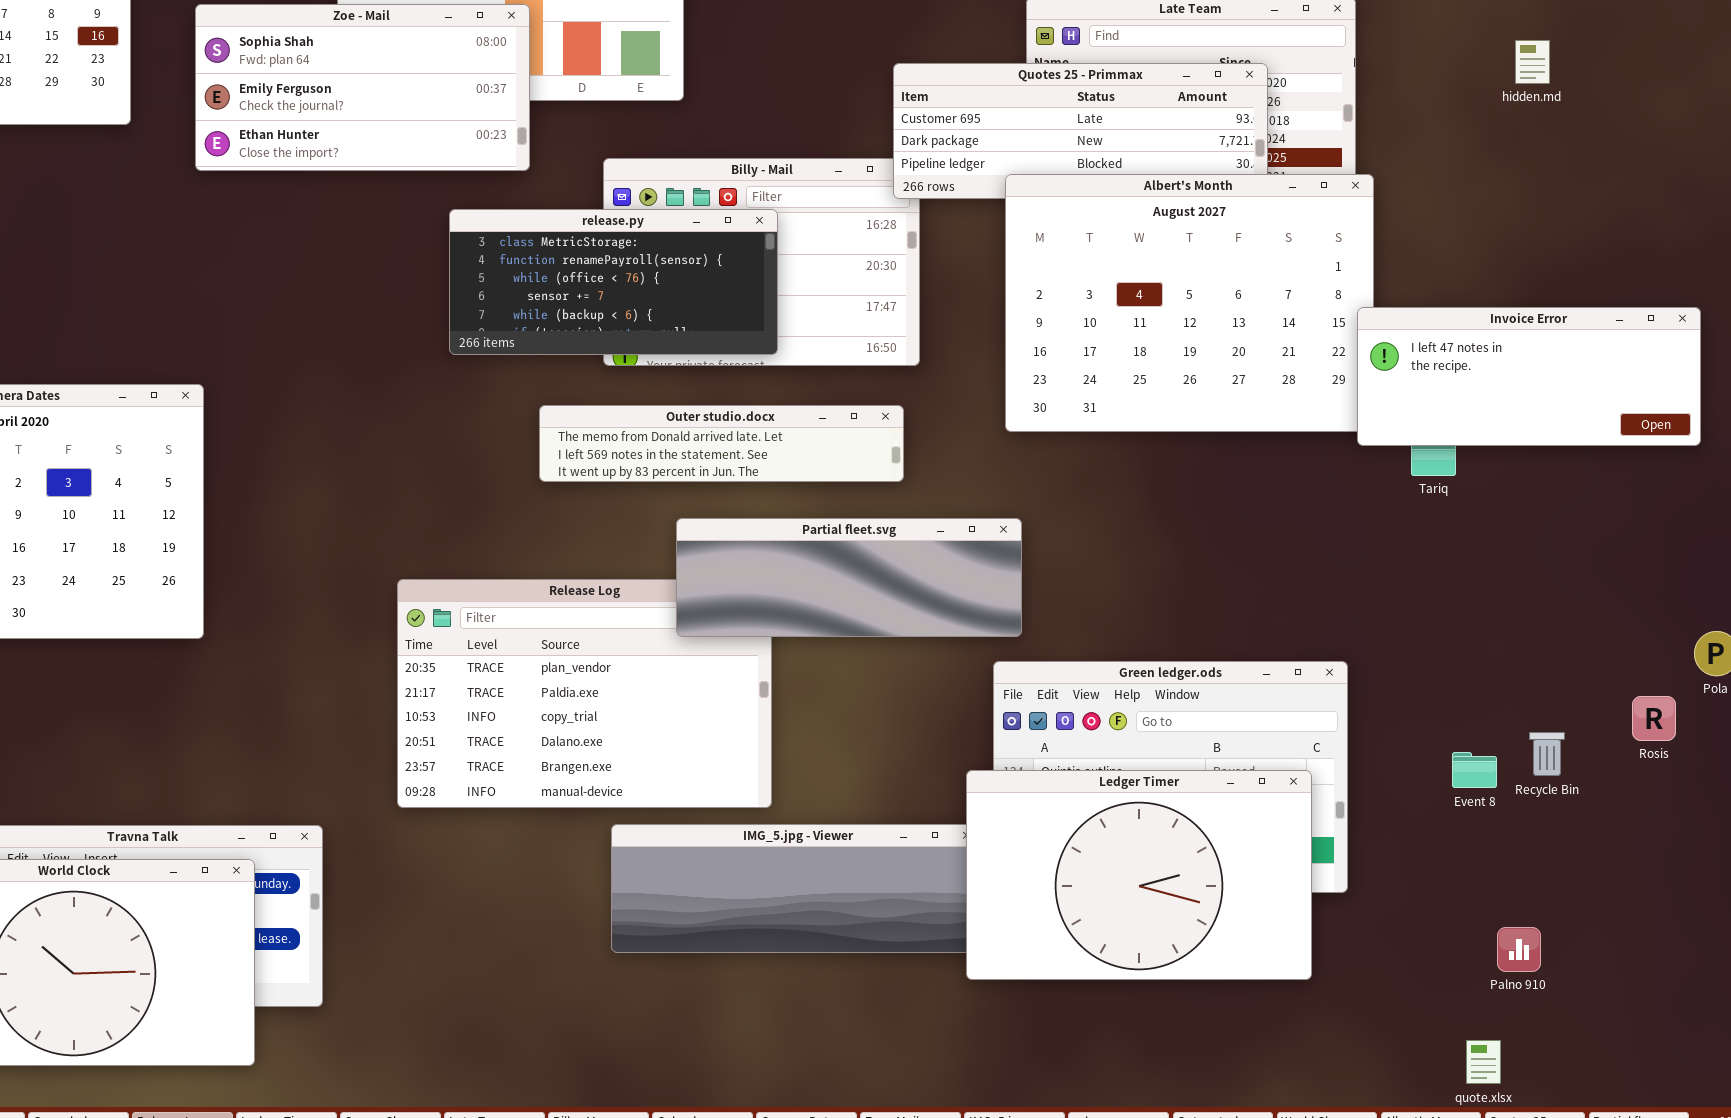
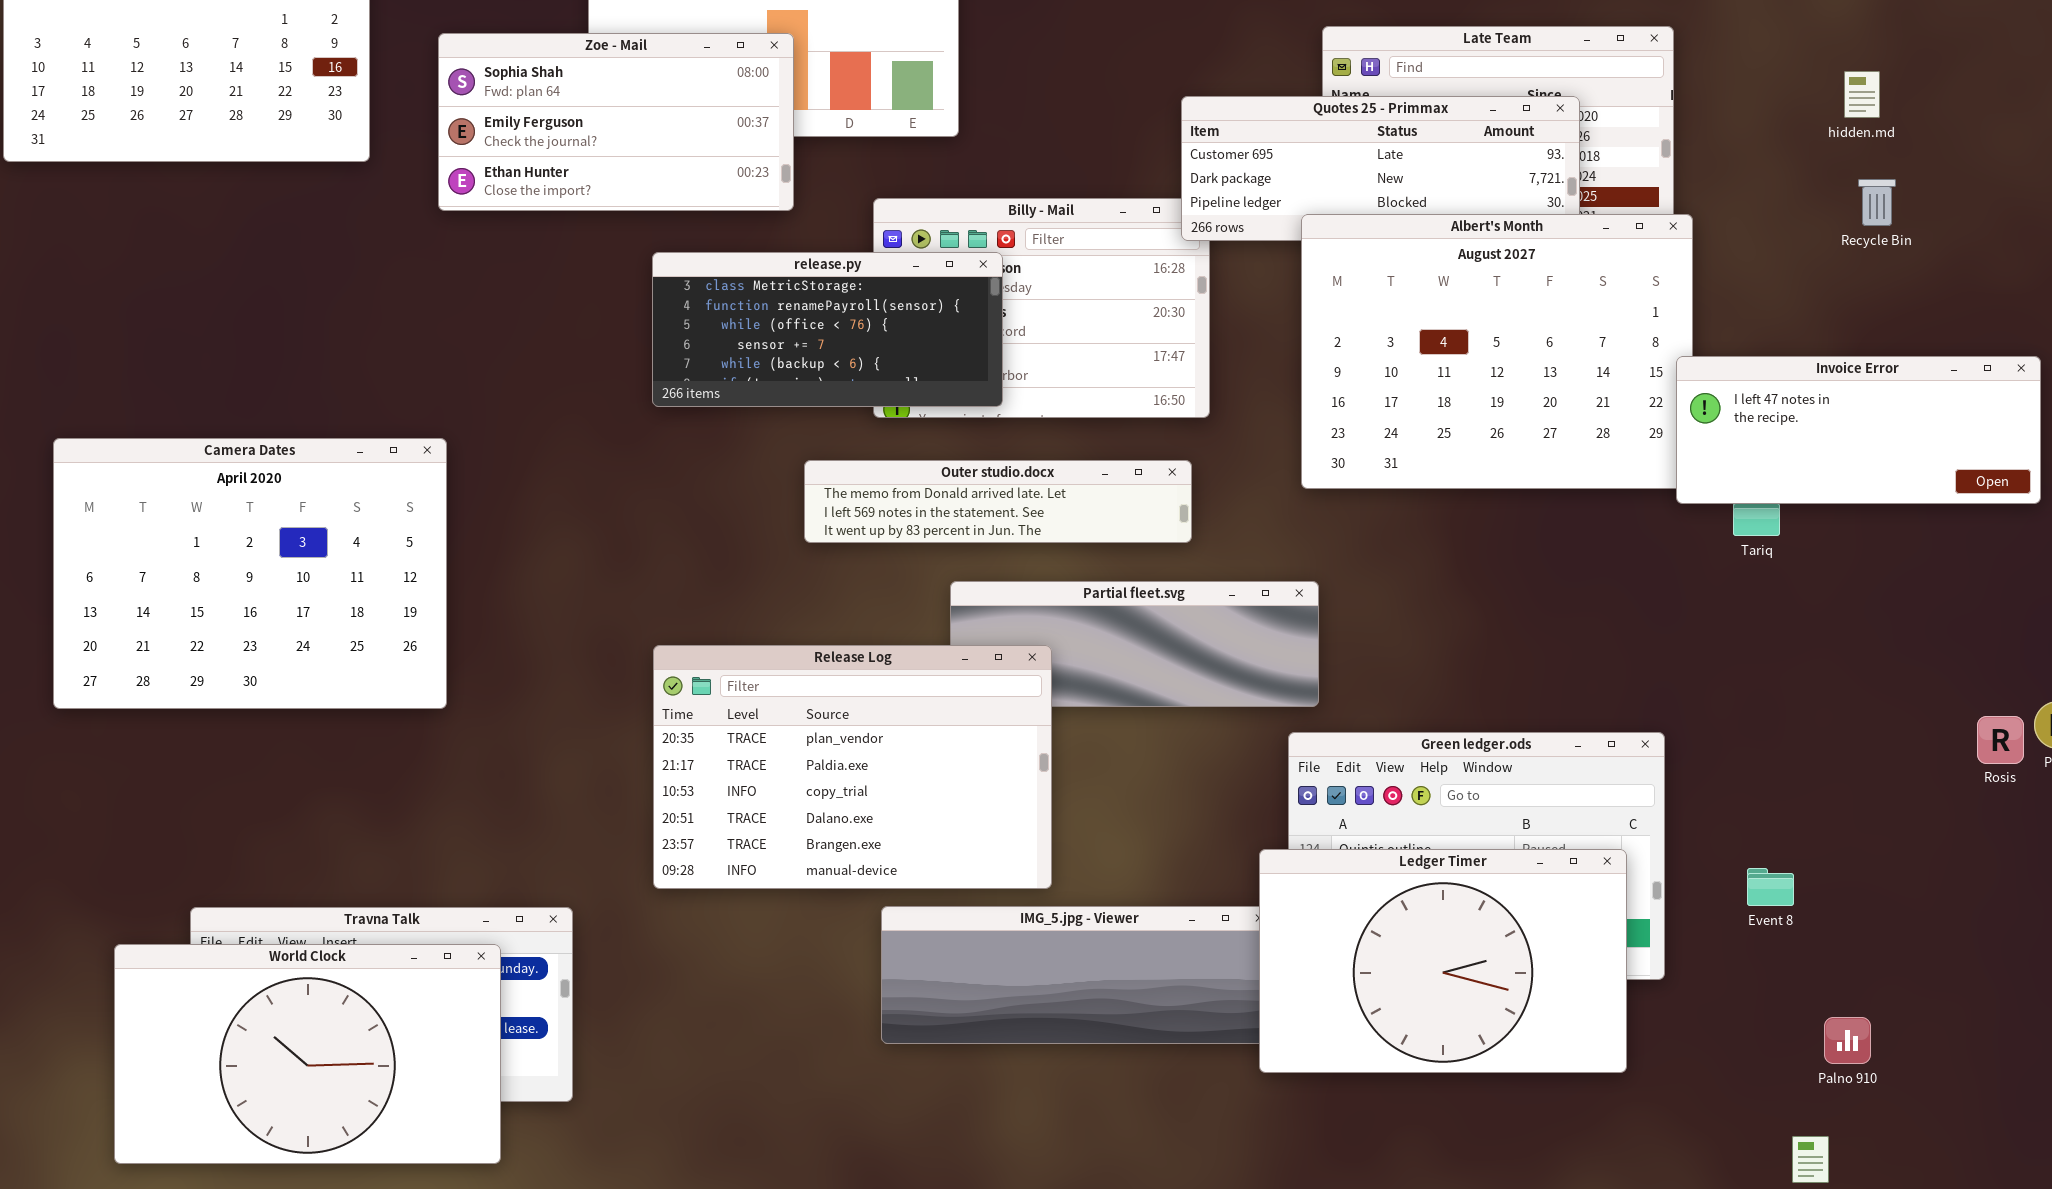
release.py: [449,209,778,355] -> [652,252,1003,407], moved
Release Log: [397,579,772,808] -> [653,645,1052,889], raised
Rosis: [1632,696,1676,741] -> [1977,716,2024,764], moved
Recycle Bin: [1529,732,1565,776] -> [1858,179,1896,226], moved
Event 8: [1452,752,1497,788] -> [1747,868,1794,906], moved

